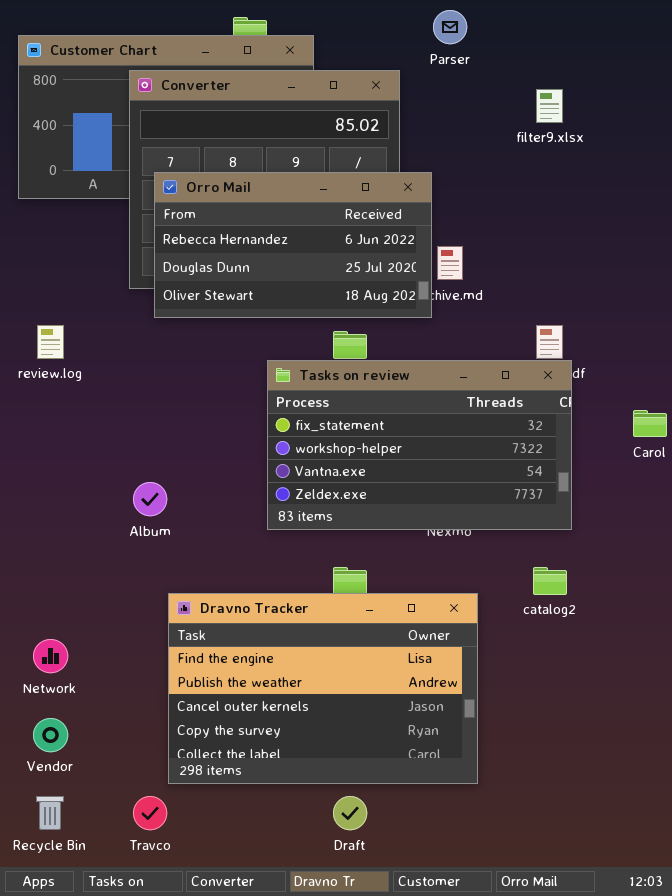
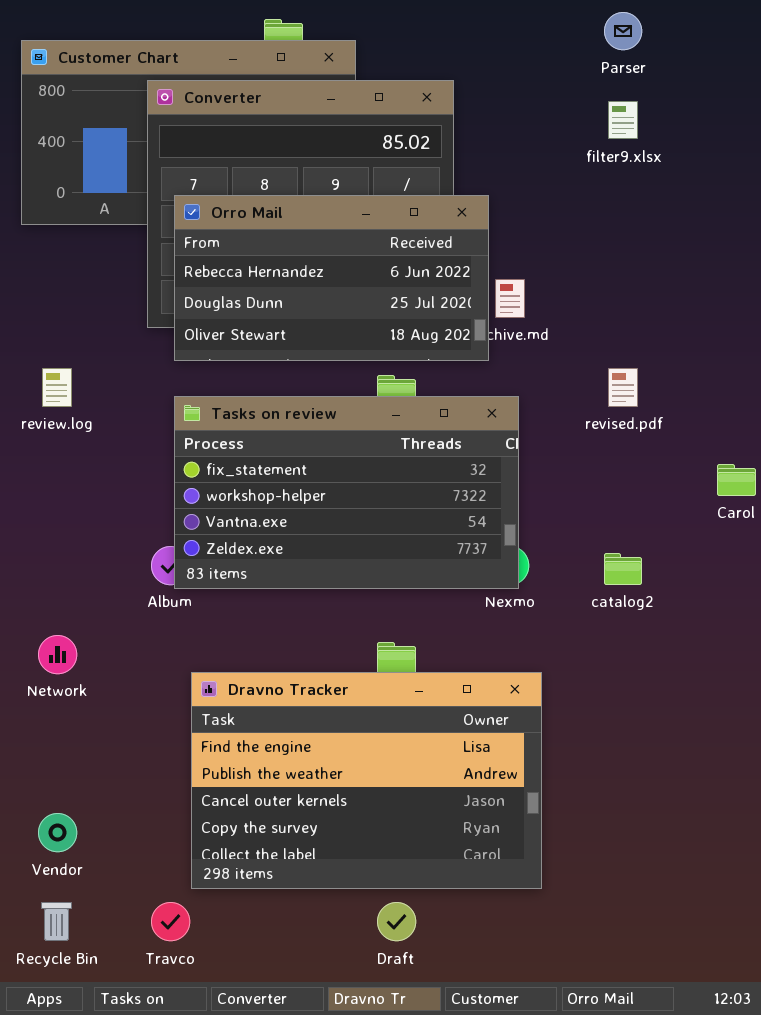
Parser: [433,10,467,44] -> [604,12,642,50], moved
Tasks on review: [267,360,572,530] -> [174,396,519,589], moved
catalog2: [533,567,567,595] -> [604,553,642,585], moved
Network: [33,639,68,673] -> [38,635,77,674], moved

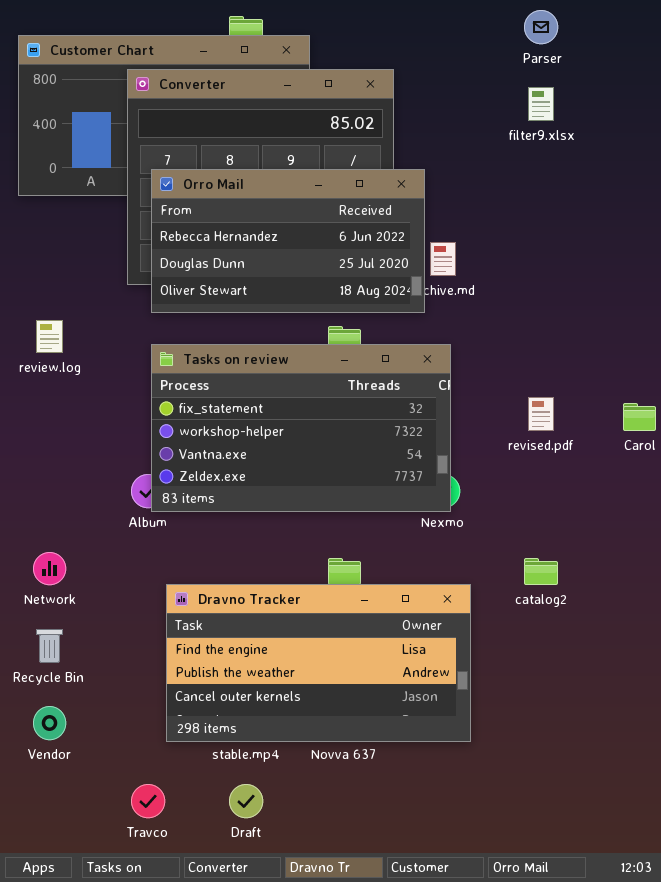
revised.pdf: [608,368,638,407] -> [528,397,554,431], moved
catalog2: [604,553,642,585] -> [524,558,558,585], moved
Dravno Tracker: [191,672,542,889] -> [166,584,471,742], resized
Recycle Bin: [41,902,72,941] -> [36,629,63,663], moved
Draft: [377,902,416,941] -> [229,784,263,818], moved

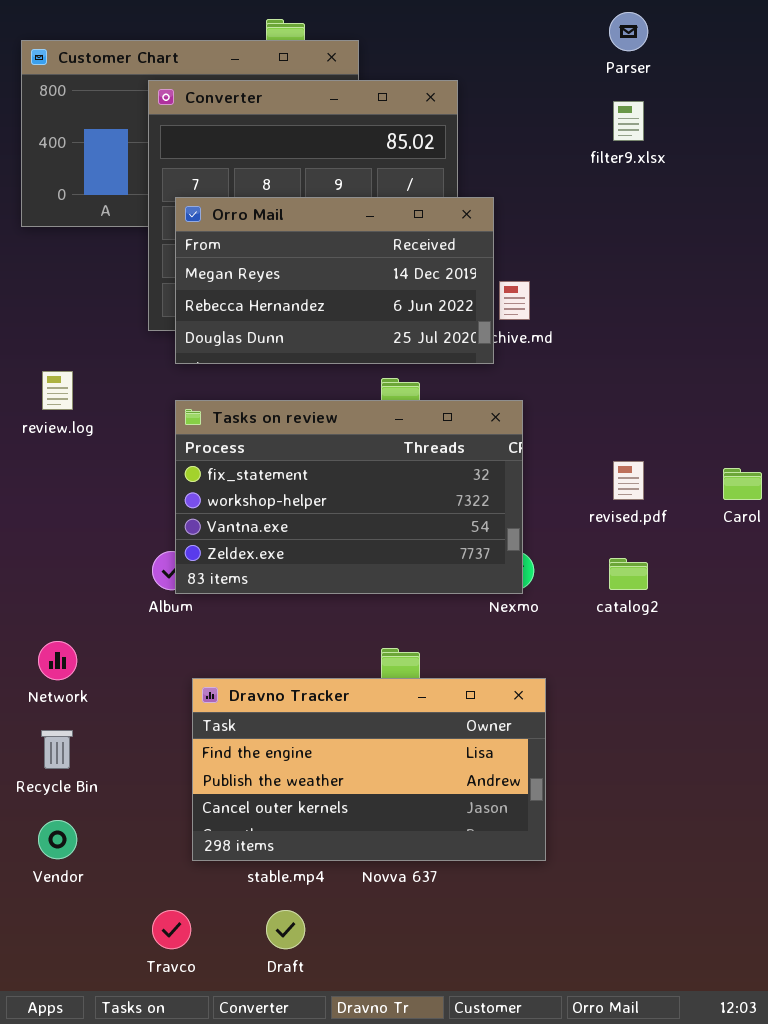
Orro Mail: [151,169,425,313] -> [175,197,494,364], scrolled up 1 row
catalog2: [524,558,558,585] -> [609,558,648,590], moved

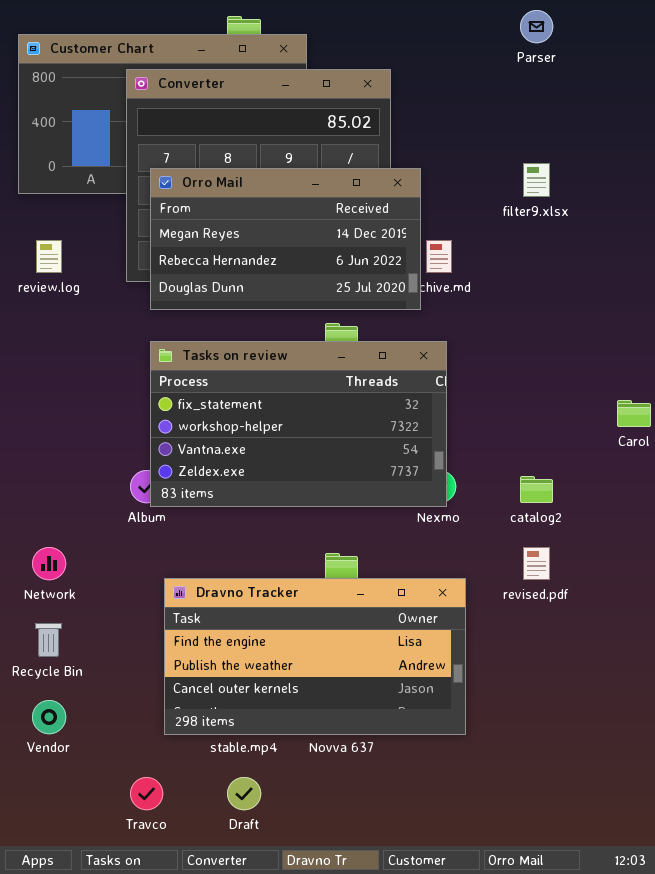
filter9.xlsx: [613,101,644,141] -> [523,163,550,197], moved
review.log: [42,371,73,410] -> [36,240,62,273], moved
revised.pdf: [613,461,644,500] -> [523,547,550,580], moved

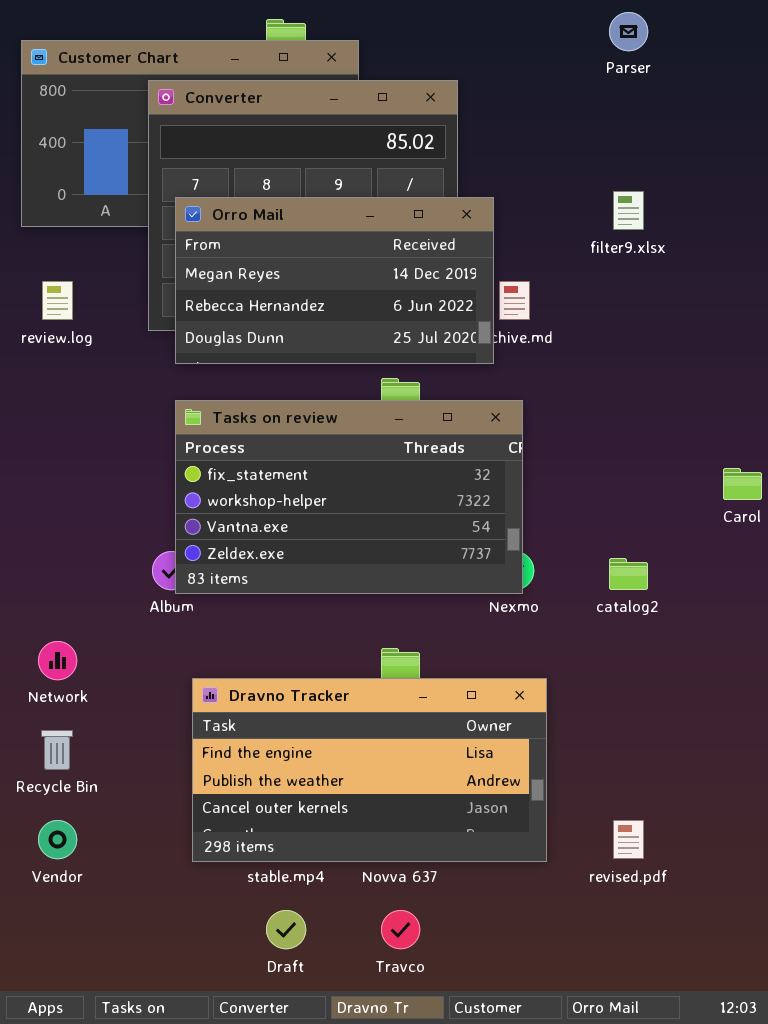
revised.pdf: [523,547,550,580] -> [613,820,644,859], moved
Travco: [130,777,163,810] -> [381,910,420,949], moved

